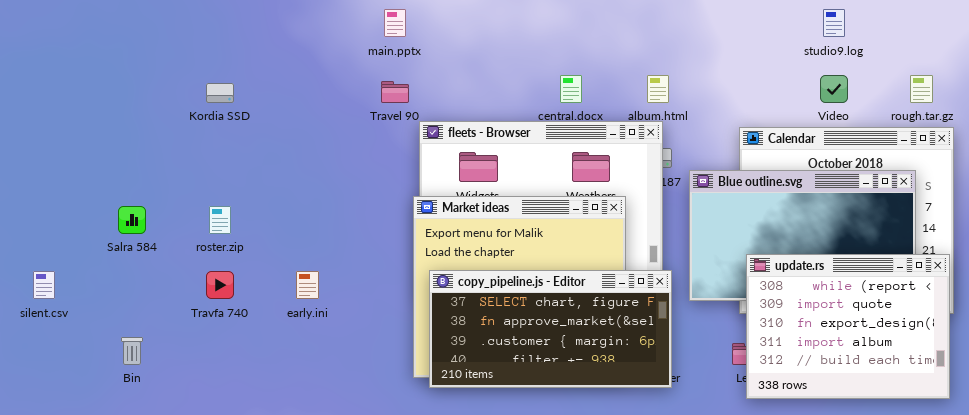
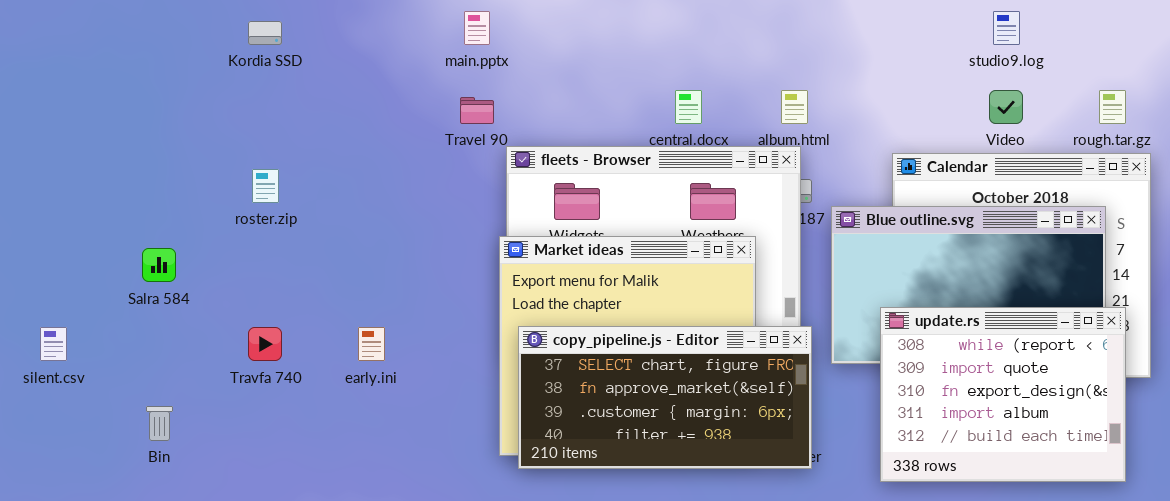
Kordia SSD: [206,83,234,103] -> [248,21,282,45], moved
roster.zip: [209,206,231,234] -> [252,169,279,203], moved
update.rs: [746,254,950,399] -> [880,307,1126,482], moved

